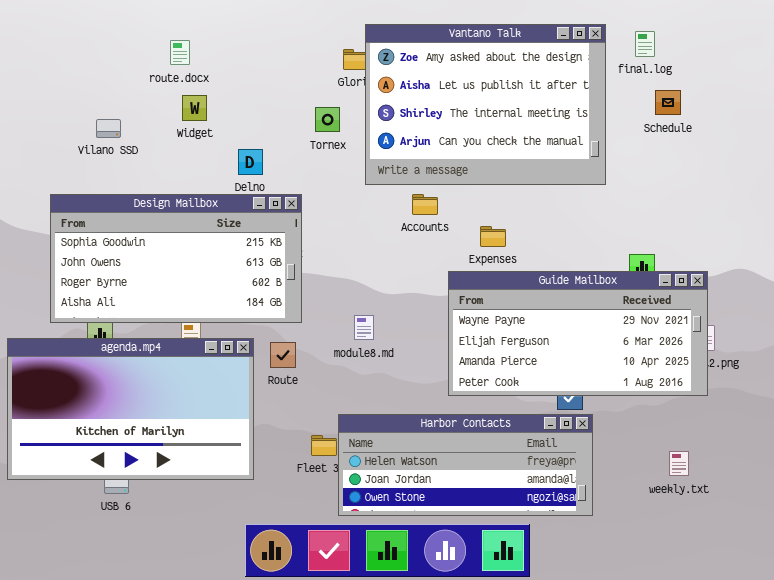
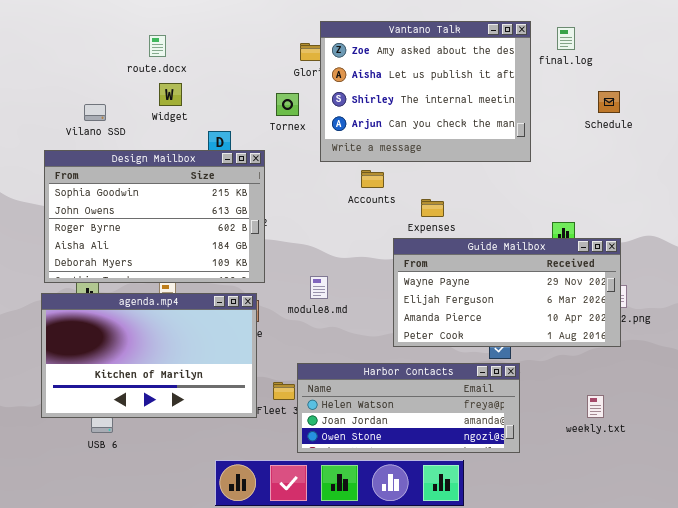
Schedule: [655,90,681,115] -> [598,91,620,113], moved
Design Mailbox: [50,194,302,323] -> [44,150,265,283], resized
agenda.mp4: [7,338,254,480] -> [41,293,257,418], moved

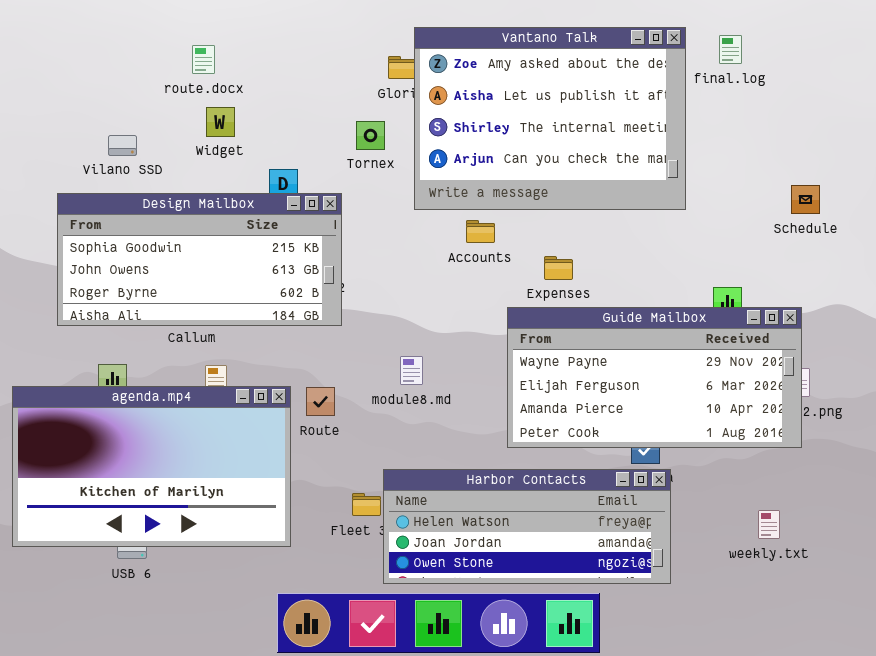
Schedule: [598,91,620,113] -> [791,185,820,214], moved
Design Mailbox: [44,150,265,283] -> [57,193,342,326], resized
agenda.mp4: [41,293,257,418] -> [12,386,291,547], moved

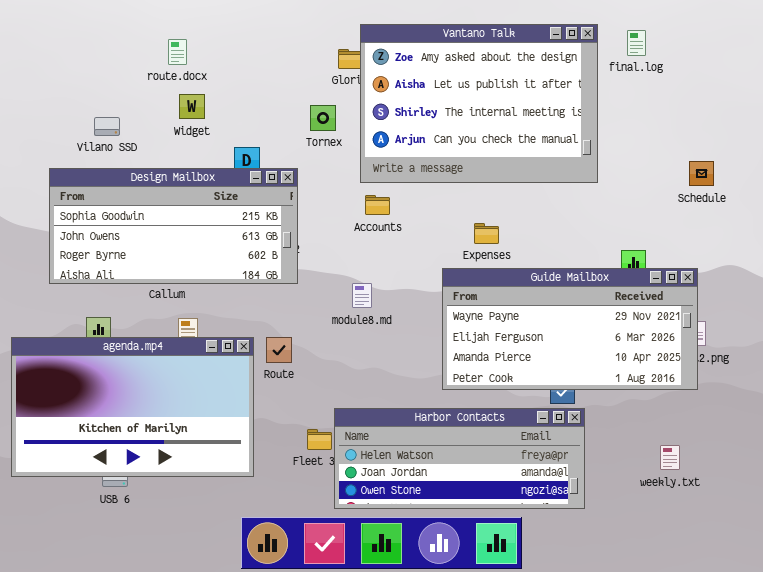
Accounts: [466,220,495,243] -> [365,195,390,215], moved
module8.md: [400,356,423,385] -> [352,283,372,308], moved

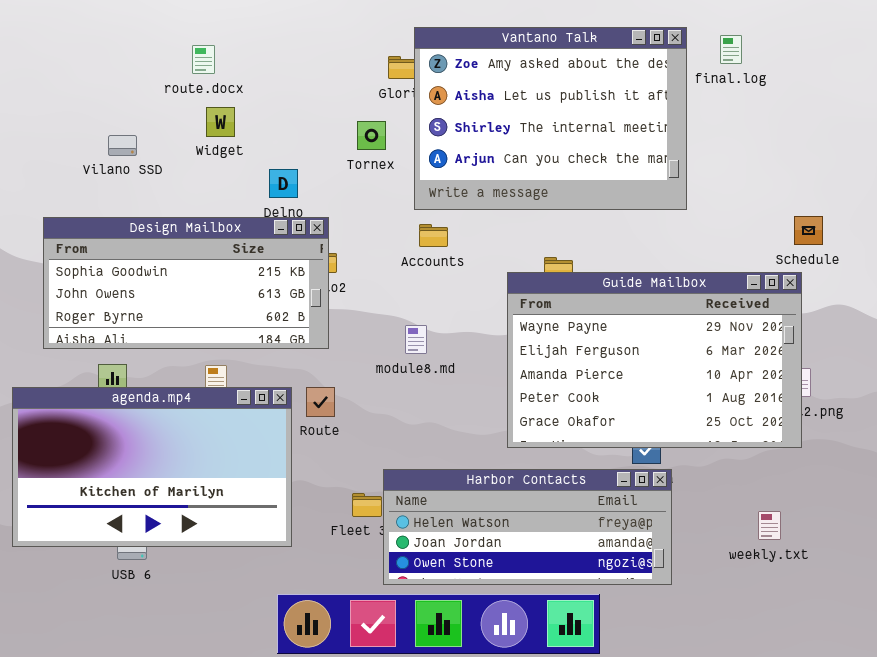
Schedule: [689,161,714,186] -> [794,216,823,245], moved
Design Mailbox: [49,168,298,284] -> [43,217,329,349], moved
Guide Mailbox: [442,268,698,390] -> [507,272,802,448], resized

